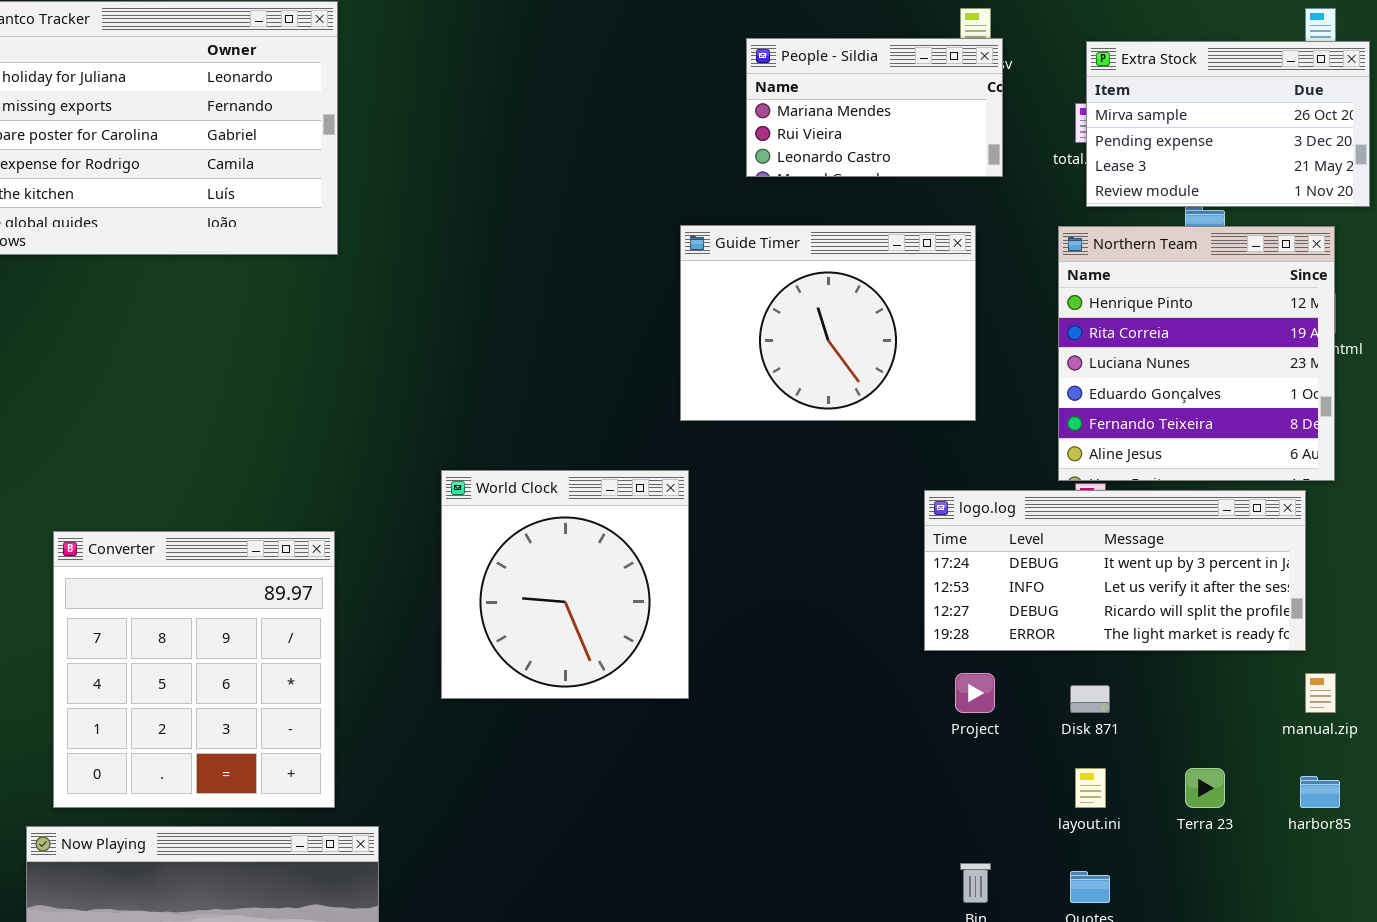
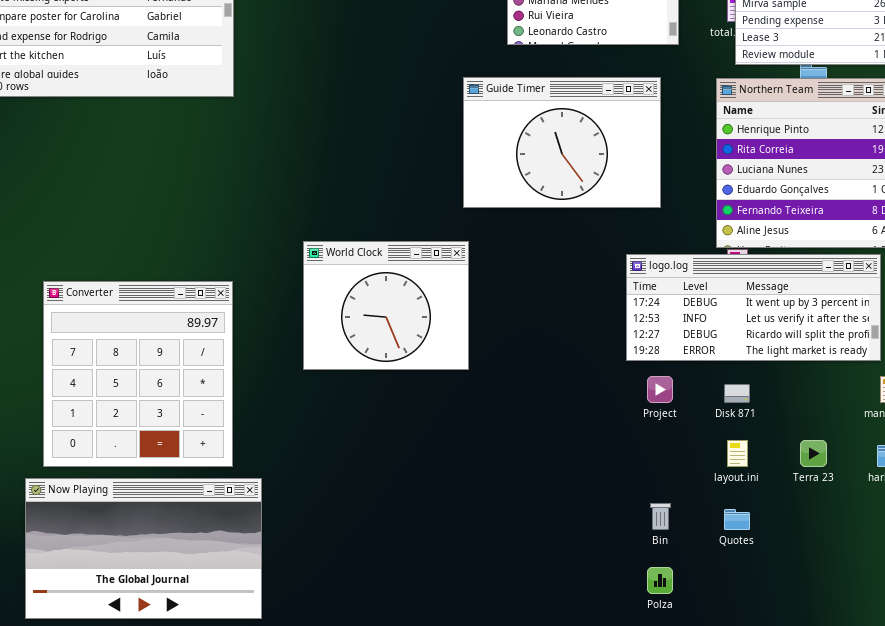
World Clock: [441,470,689,699] -> [303,241,469,370], resized

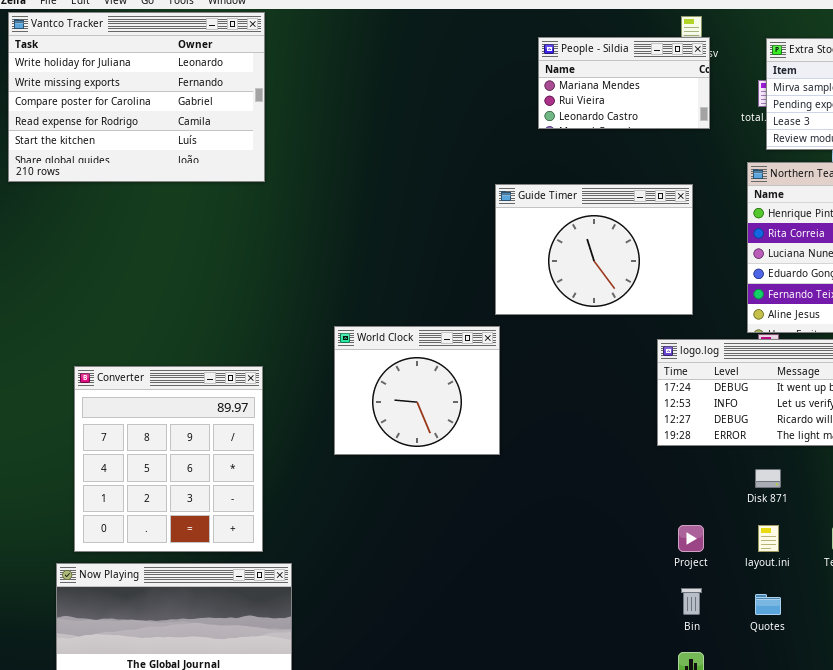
Guide Timer: [463,77,661,208] -> [495,184,693,315], moved
Project: [647,376,673,403] -> [678,525,704,552], moved

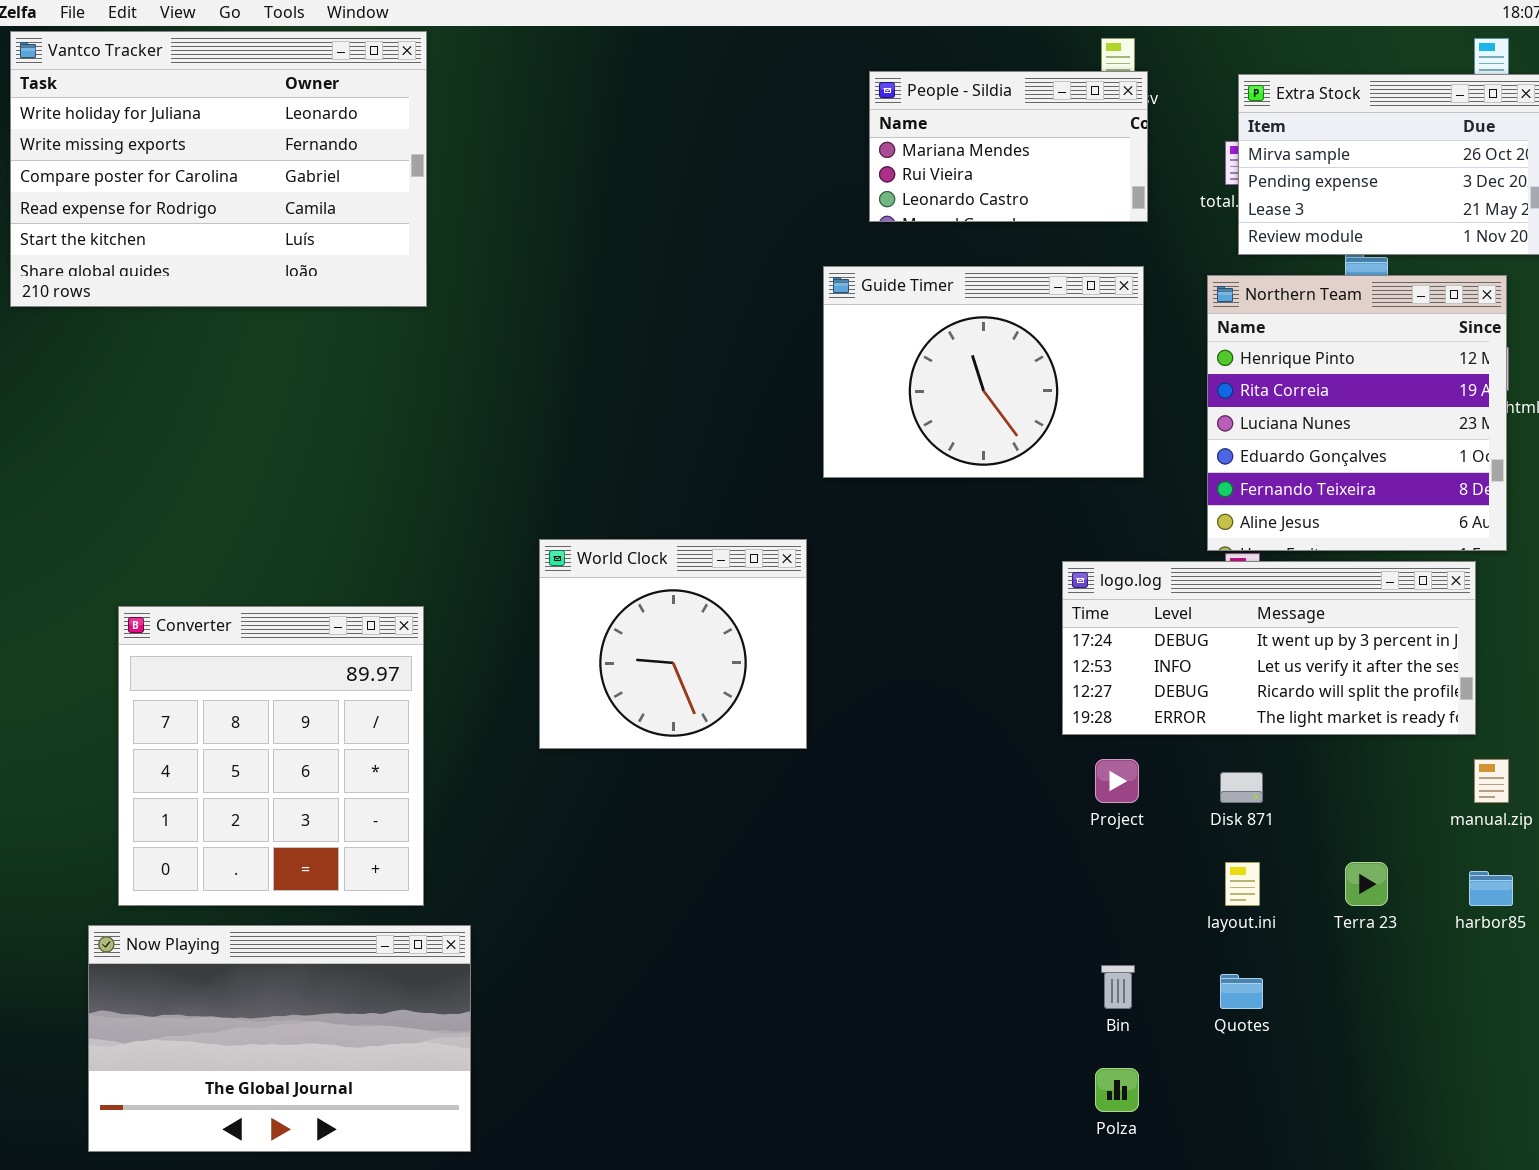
Guide Timer: [495,184,693,315] -> [823,266,1144,478], moved
Project: [678,525,704,552] -> [1095,759,1139,803], moved

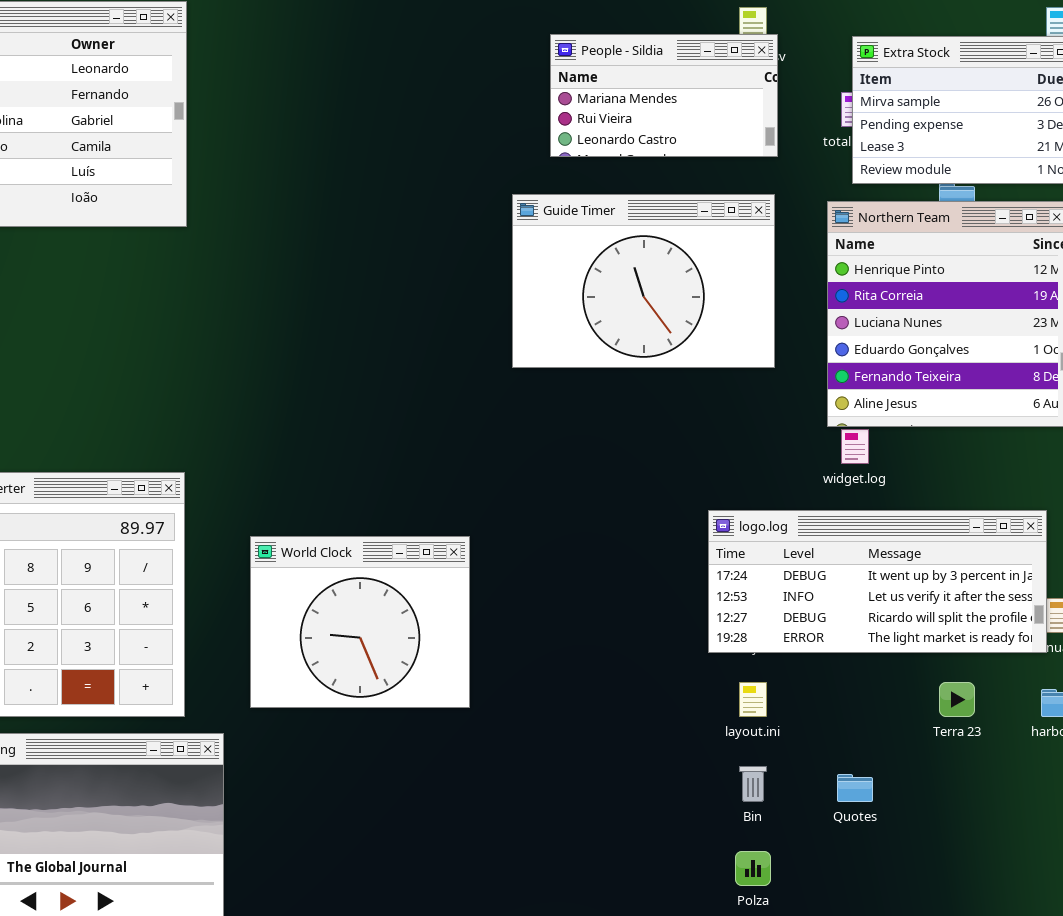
World Clock: [539,539,807,749] -> [250,536,470,708], moved
logo.log: [1062,561,1476,735] -> [708,510,1047,653], moved
layout.ini: [1225,862,1260,906] -> [739,682,767,717], moved

